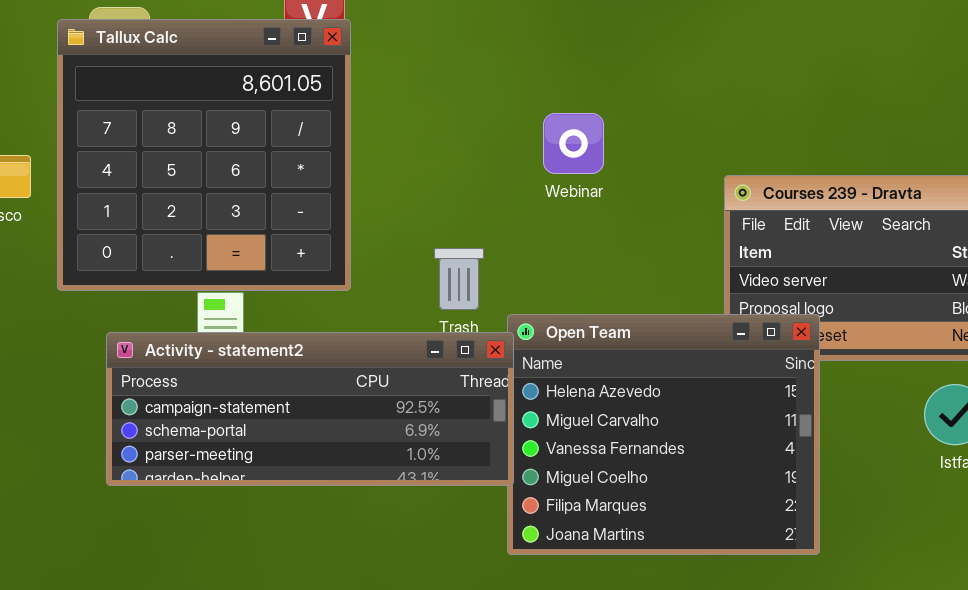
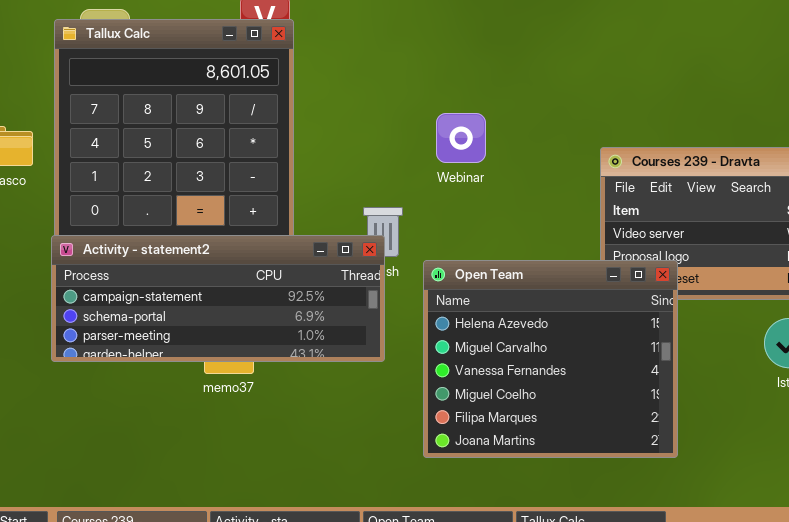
Webinar: [543,113,604,174] -> [436,113,486,163], moved
Activity - statement2: [106,332,514,486] -> [51,235,385,362], moved

